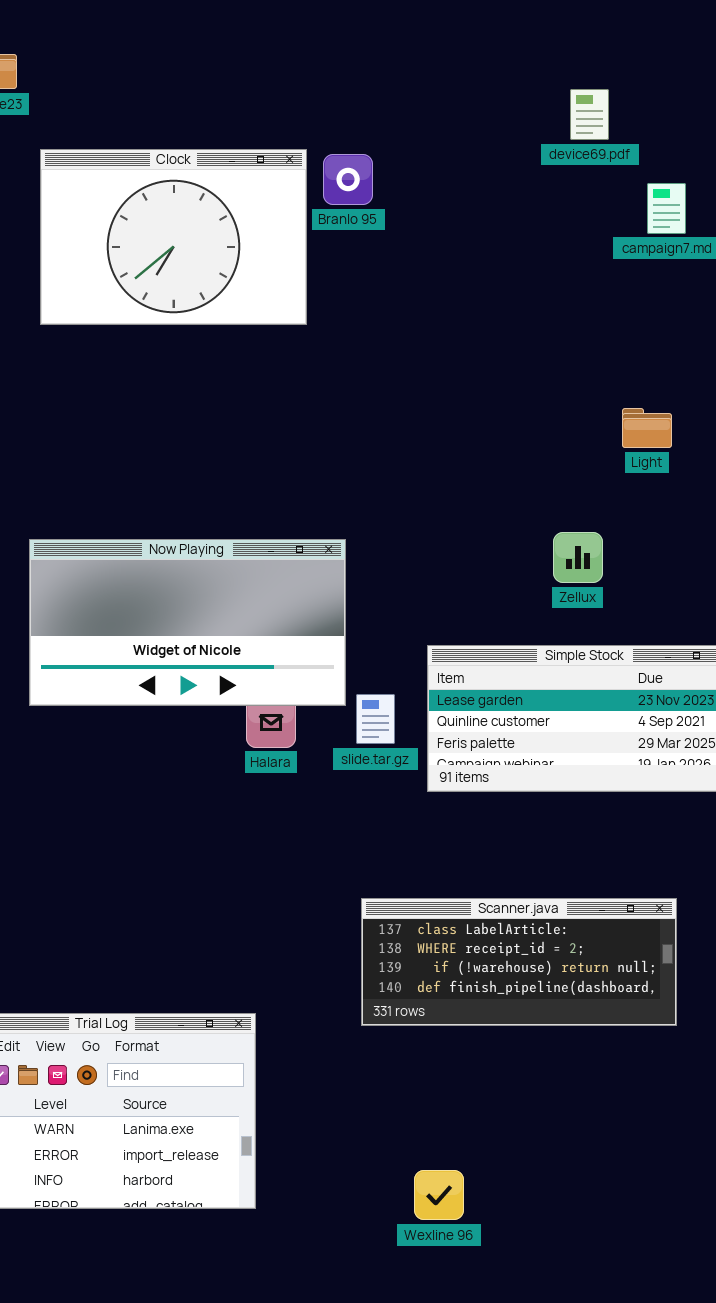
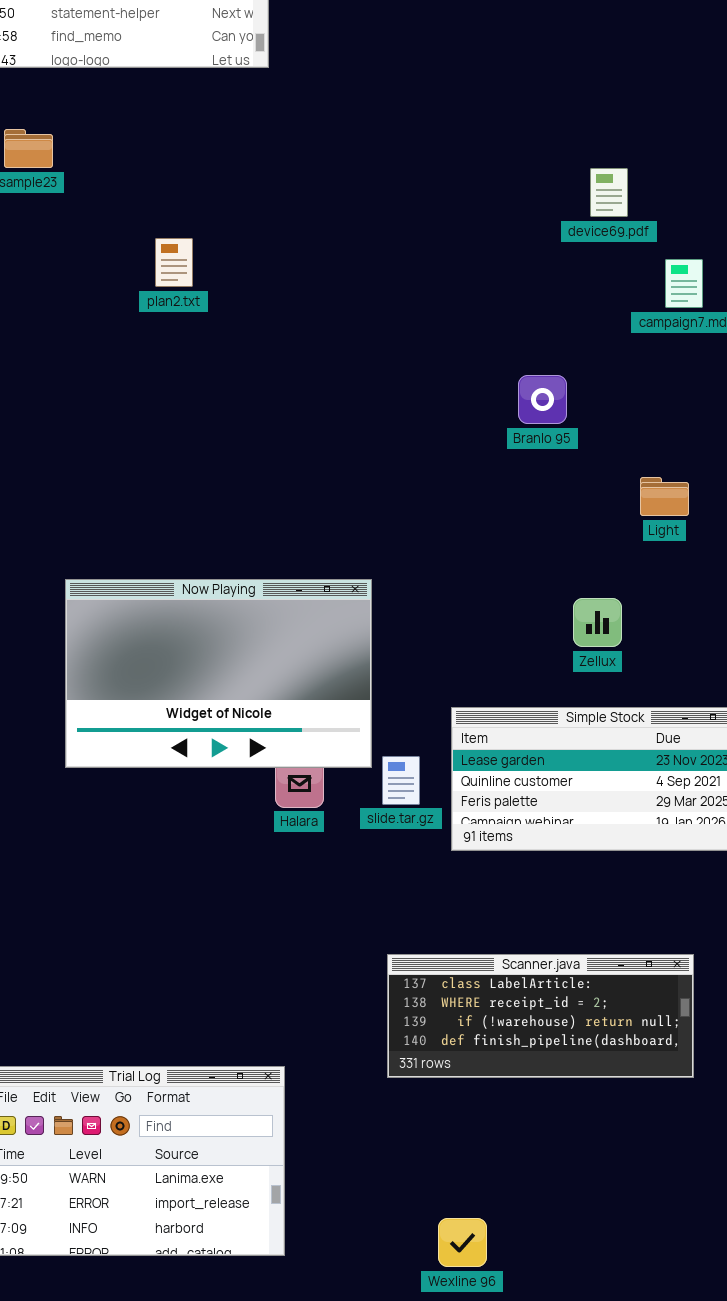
Clock: [40,149,307,325] -> none, closed
Branlo 95: [323,154,373,205] -> [518,375,567,424], moved
Now Playing: [29,539,346,706] -> [65,579,372,768], resized

